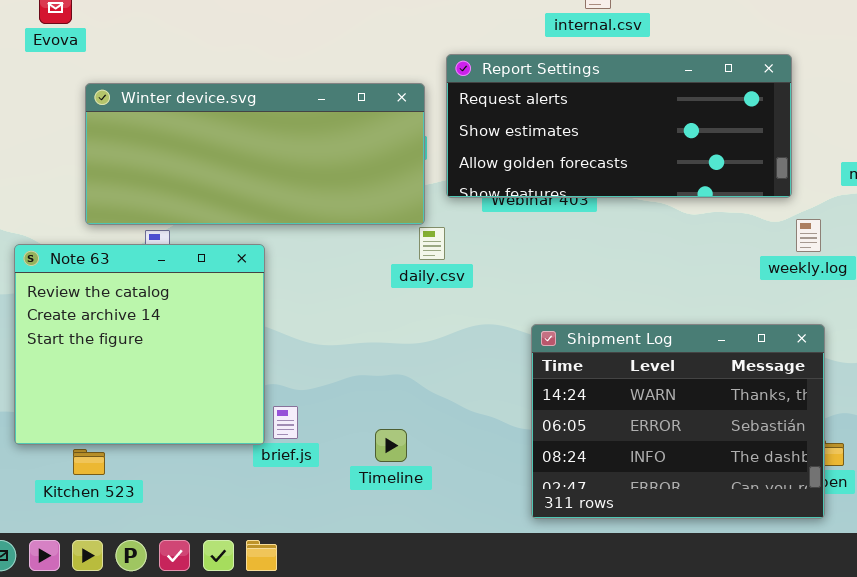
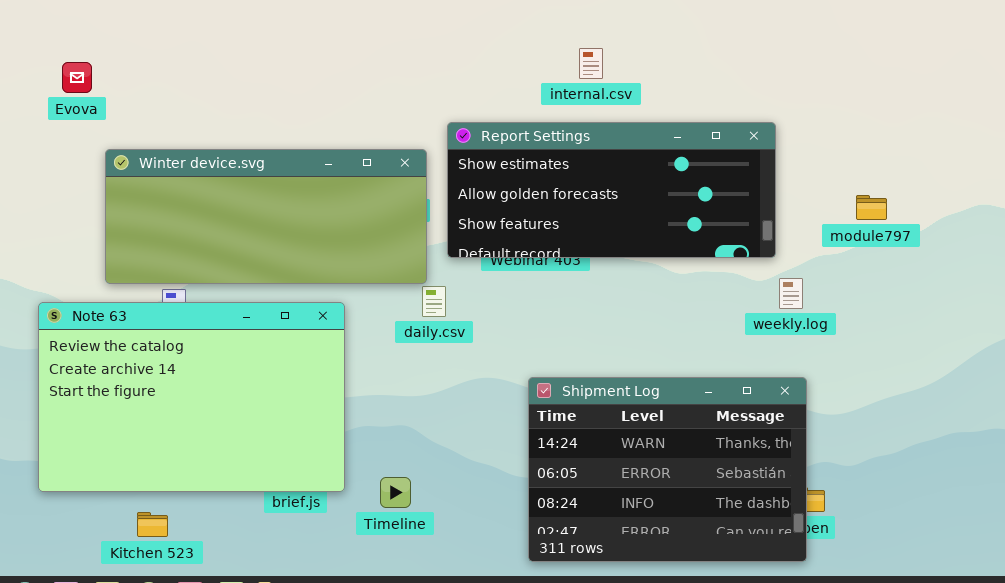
Report Settings: [446,54,792,198] -> [447,122,776,258], scrolled down 1 row
Note 63: [14,244,265,445] -> [38,302,345,492], resized
Kitchen 523: [73,449,105,475] -> [137,512,168,537], moved

